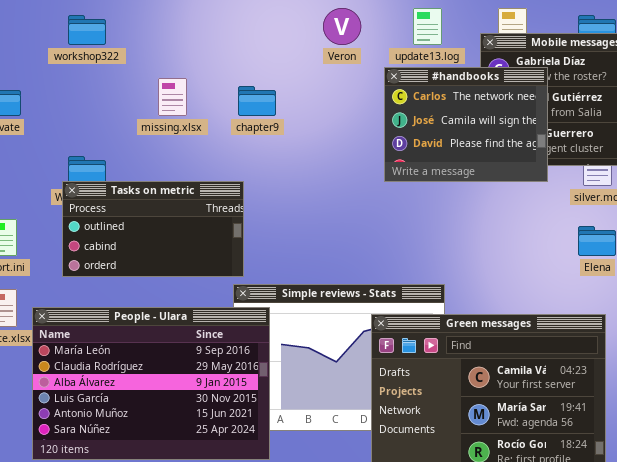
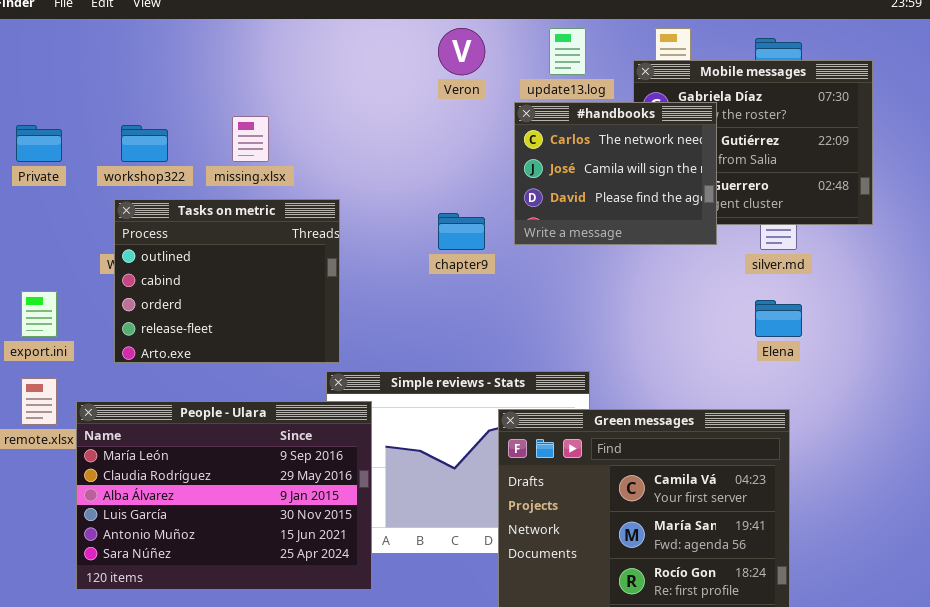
workshop322: [68,15,106,45] -> [121,125,168,162], moved
chapter9: [238,86,276,116] -> [438,213,485,250], moved
Tasks on metric: [62,181,244,277] -> [114,199,340,363], resized

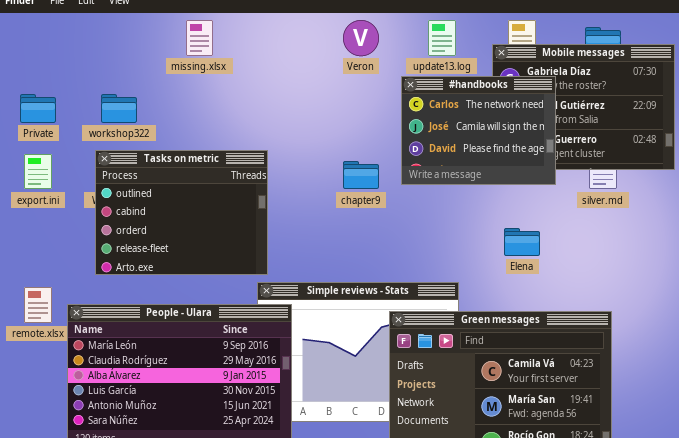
missing.xlsx: [232,116,269,162] -> [186,20,213,56], moved
export.ini: [21,291,57,337] -> [24,154,52,189], moved
Elena: [755,300,802,337] -> [504,228,540,256], moved

